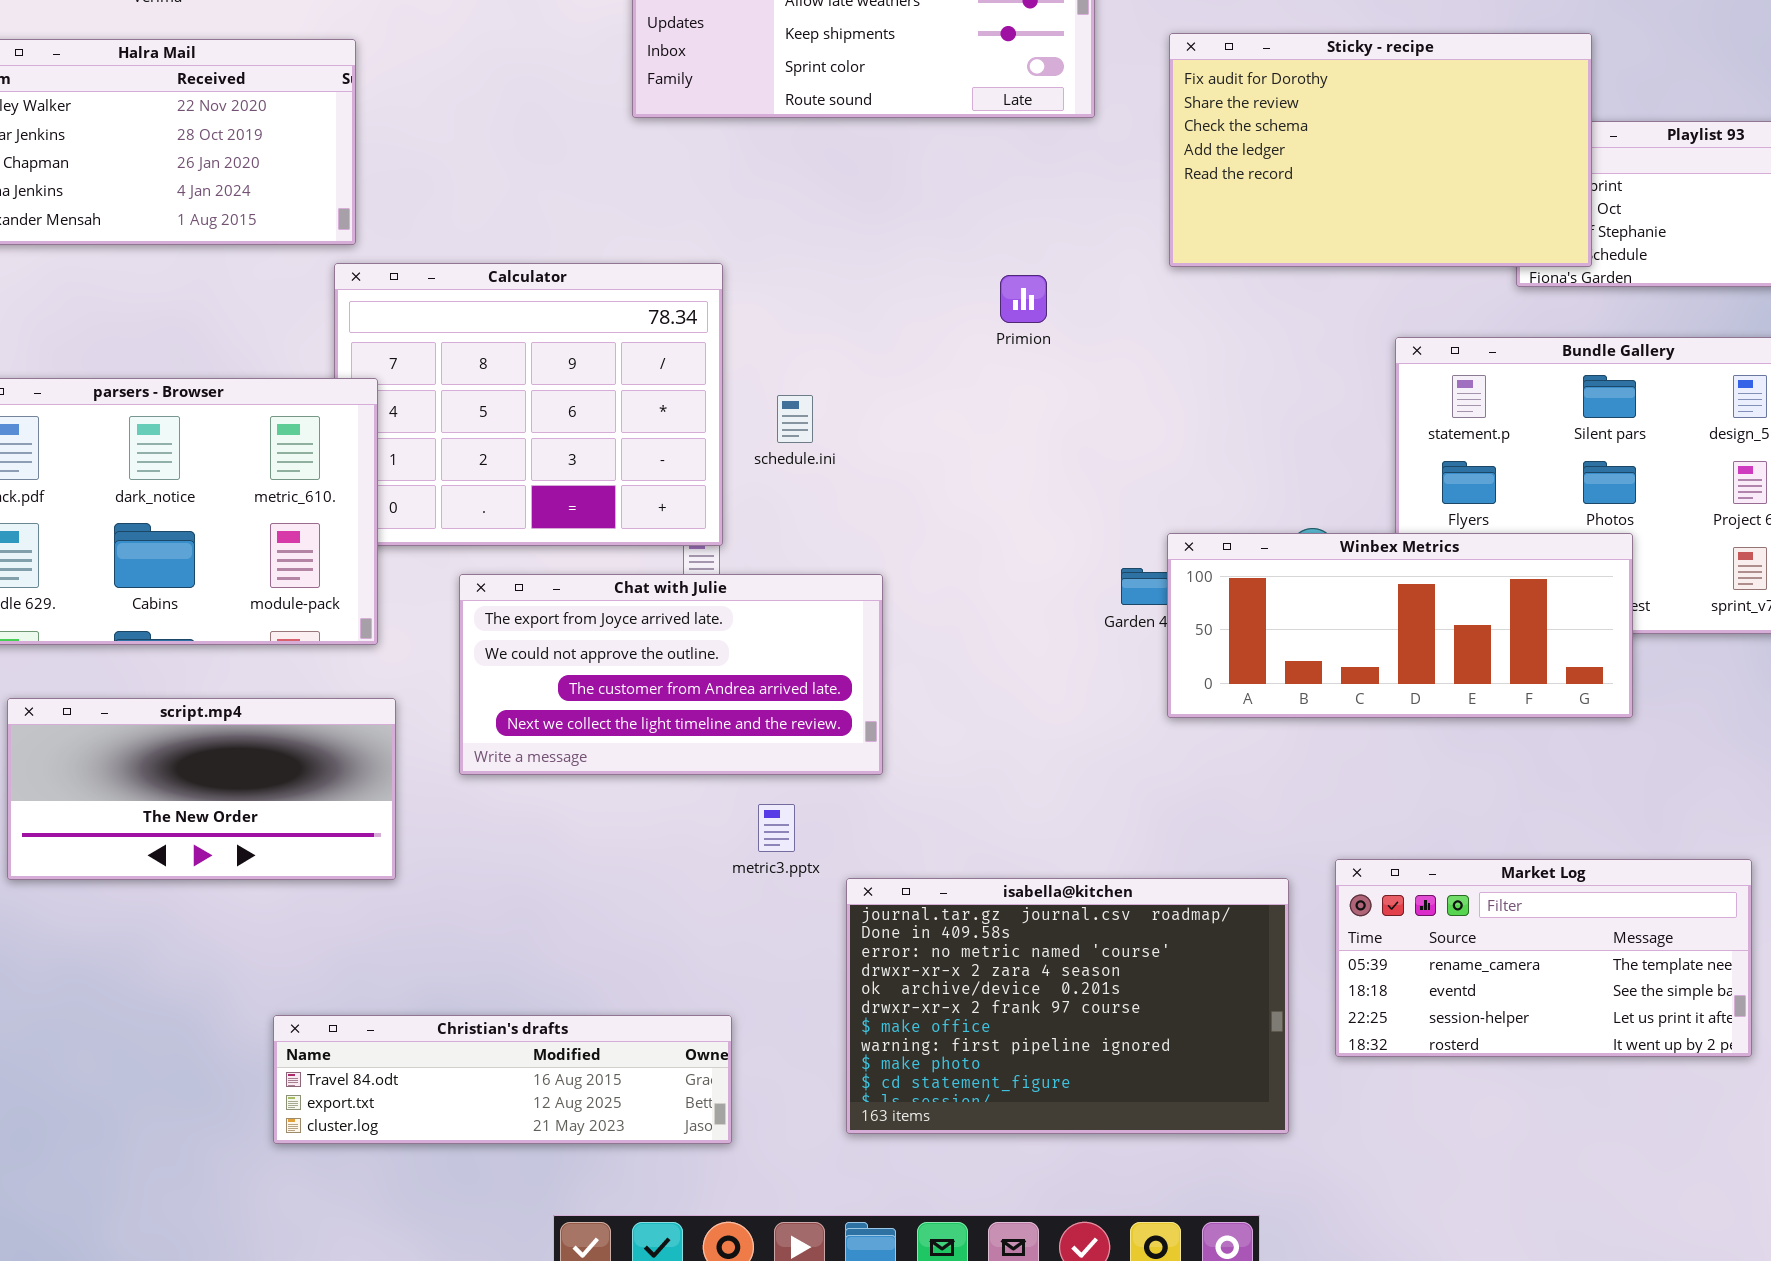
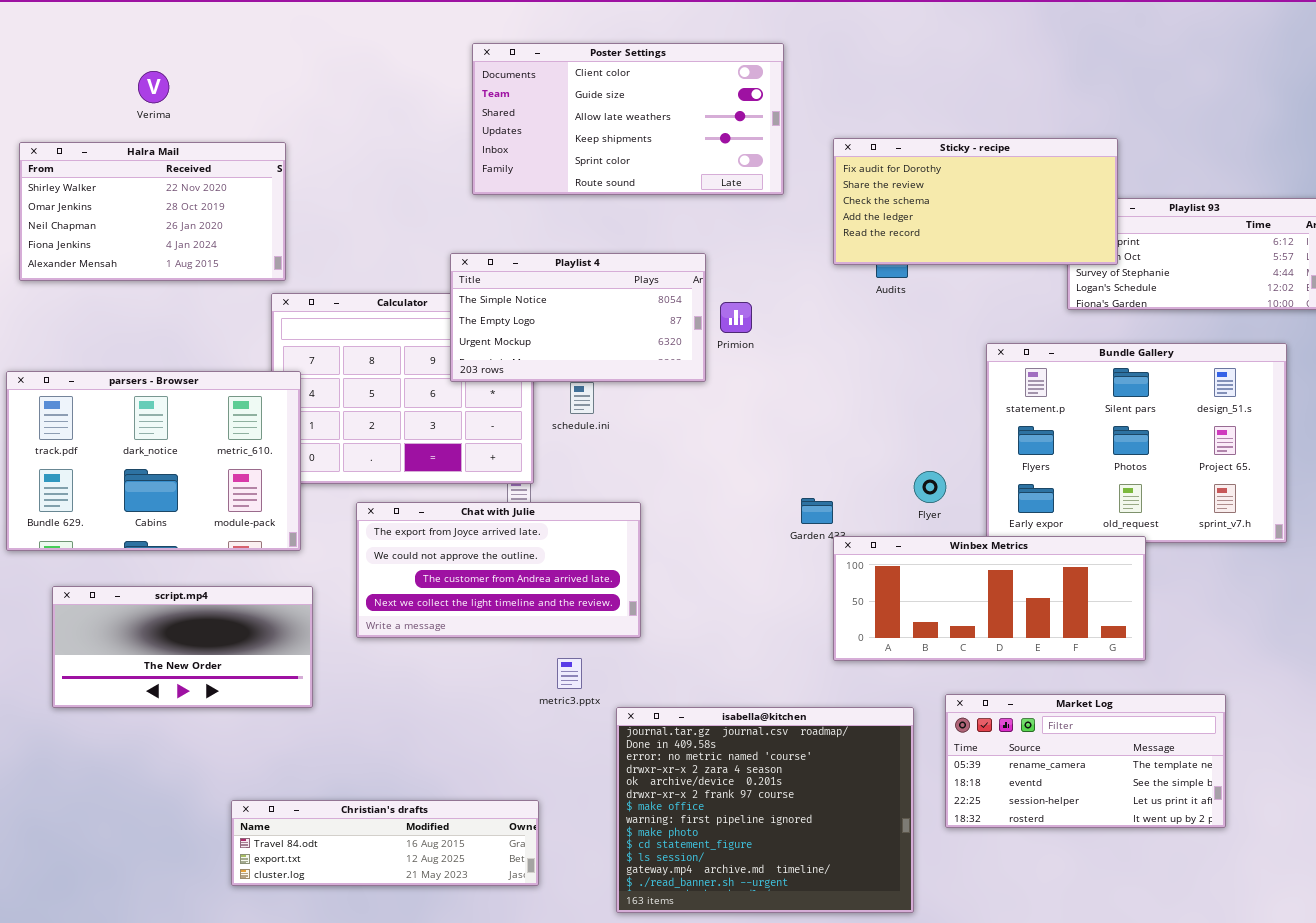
Sticky - recipe: [1169,33,1592,267] -> [833,138,1118,265], resized
Playlist 4: none -> [450,253,706,382], opened
Winbex Metrics: [1167,533,1633,718] -> [833,536,1146,661], moved
isabella@kitchen: [846,878,1289,1134] -> [616,707,914,913], resized

